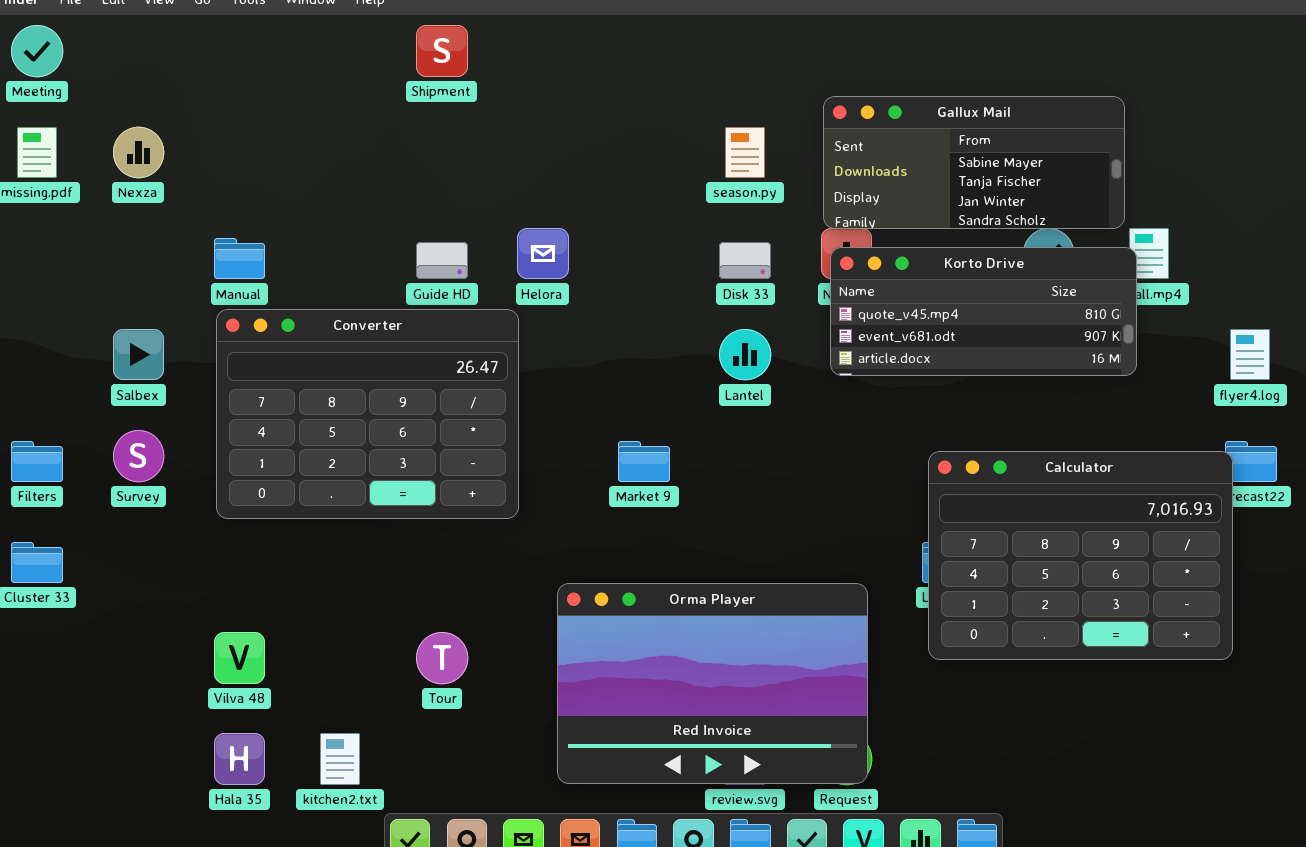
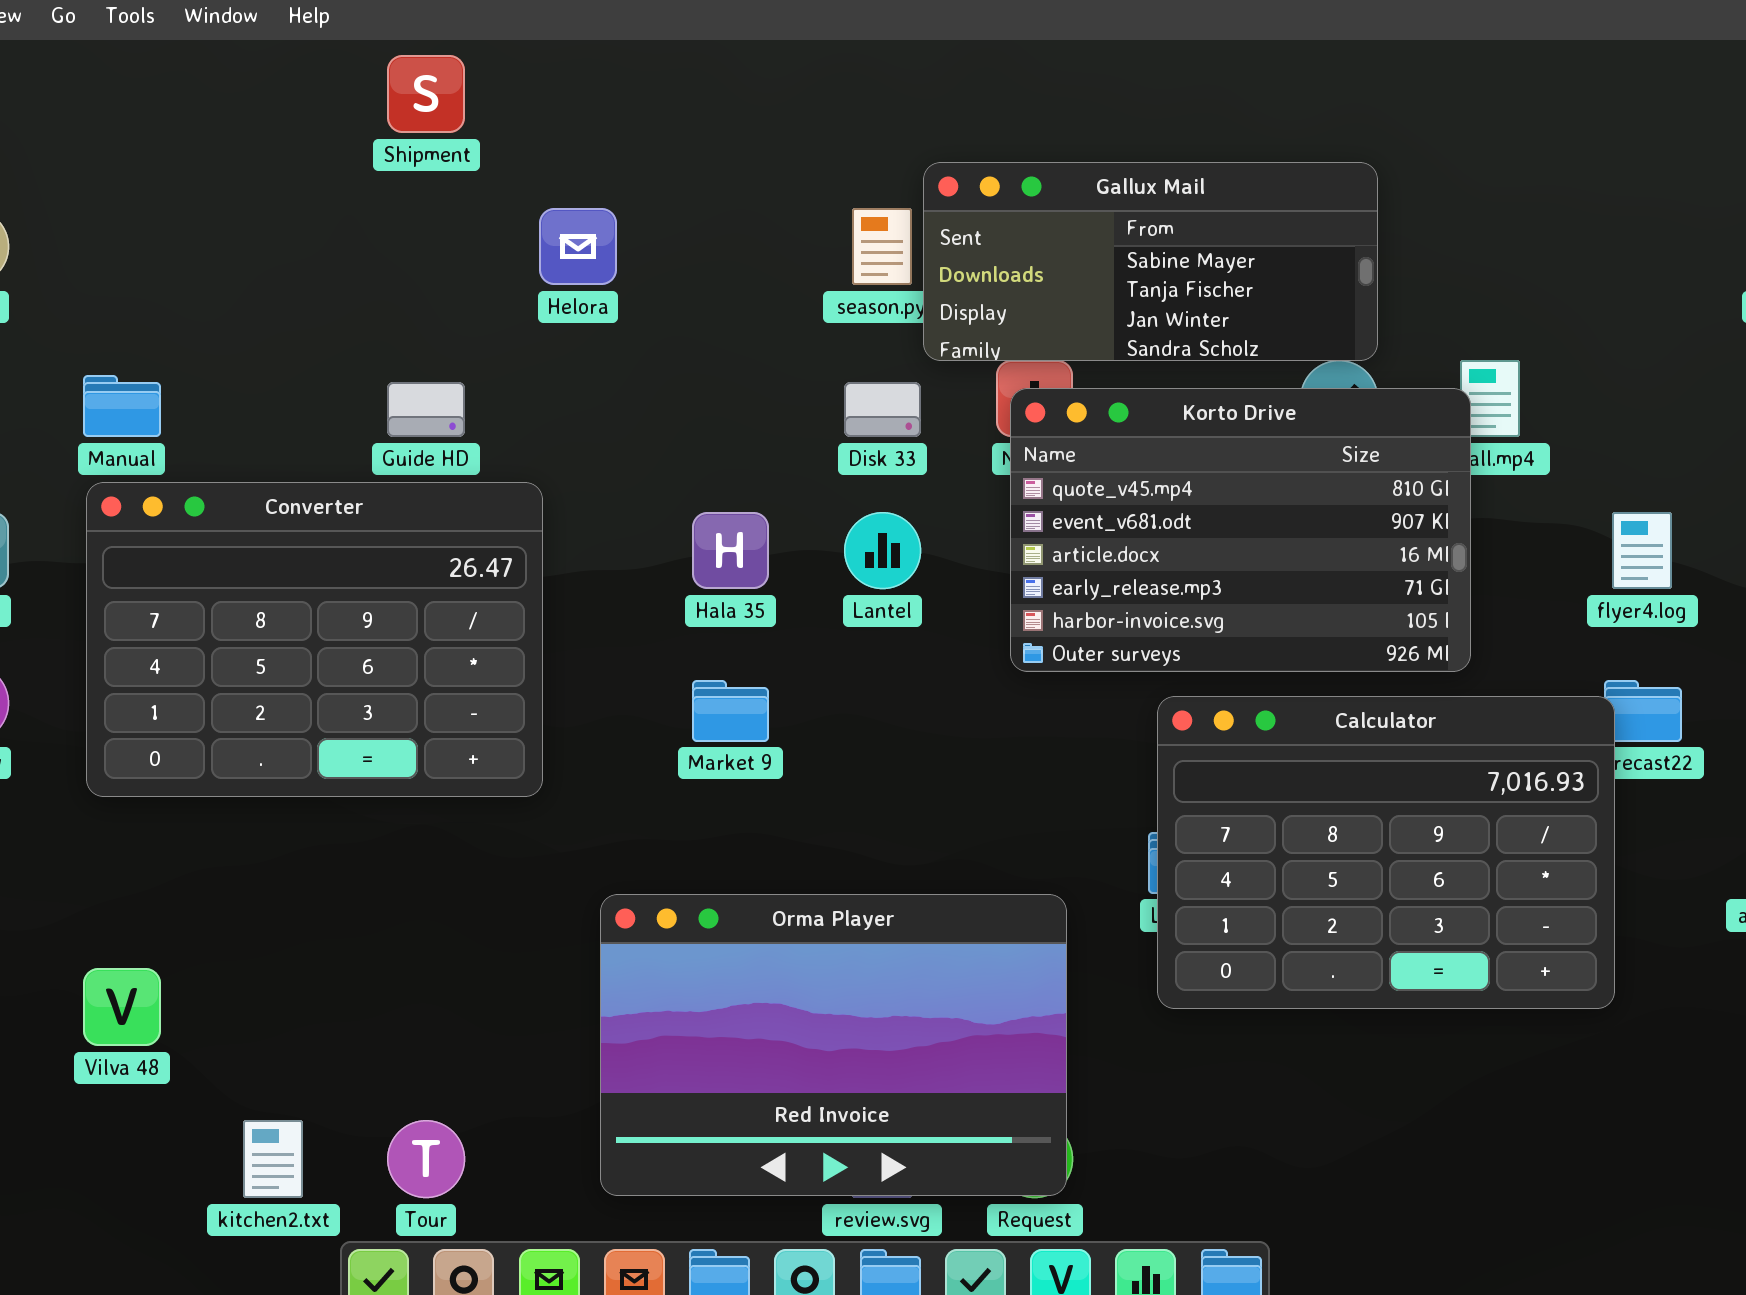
Gallux Mail: [823,96,1125,229] -> [923,162,1378,361], moved
Helora: [517,228,569,279] -> [539,208,617,285], moved
Korto Drive: [830,247,1137,376] -> [1010,388,1471,672], resized
Tour: [416,632,468,684] -> [387,1120,465,1198], moved
Hala 35: [214,733,265,785] -> [692,512,769,589], moved

